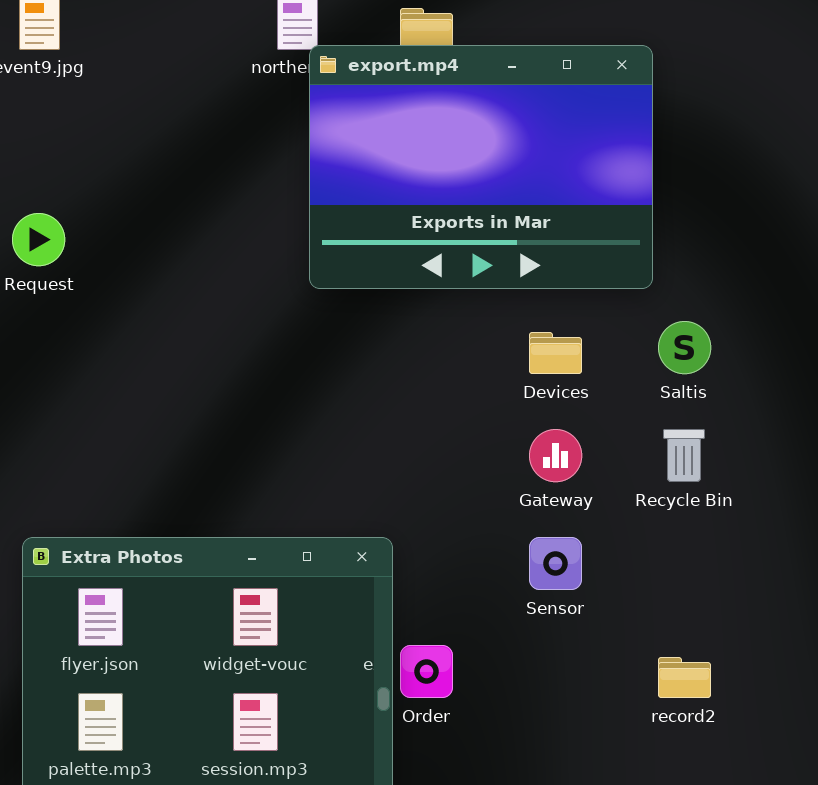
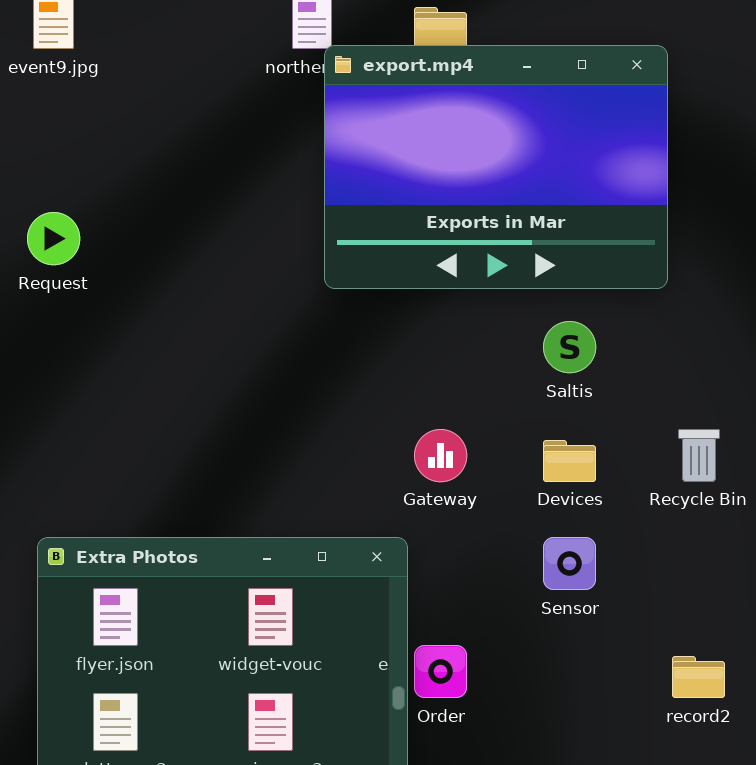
Saltis: [658,321,711,374] -> [543,321,596,373], moved
Devices: [529,332,582,374] -> [543,440,596,482], moved
Gateway: [529,429,582,482] -> [414,429,467,482], moved

